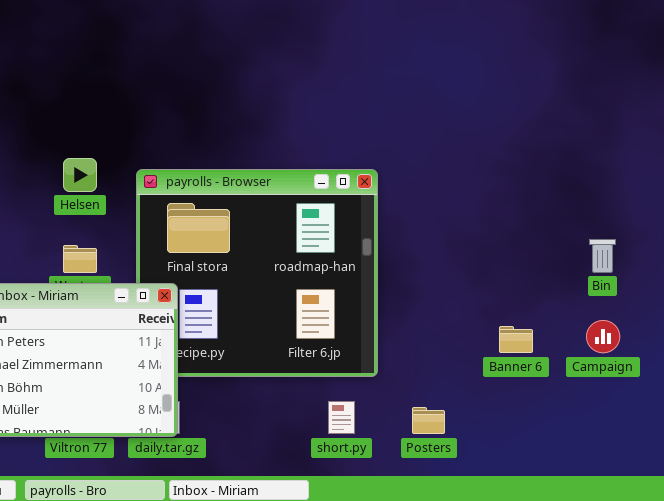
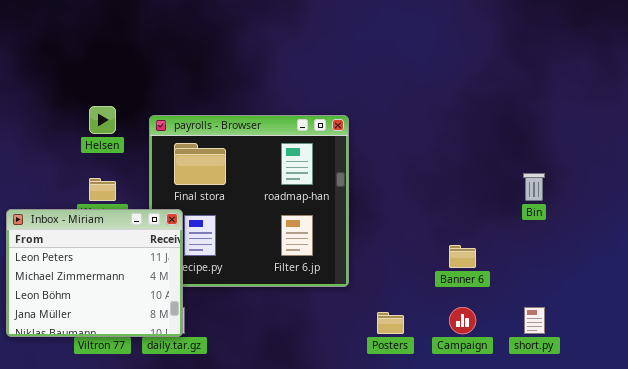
Campaign: [586,320,620,353] -> [449,307,476,334], moved
short.py: [328,401,355,434] -> [524,307,545,334], moved

